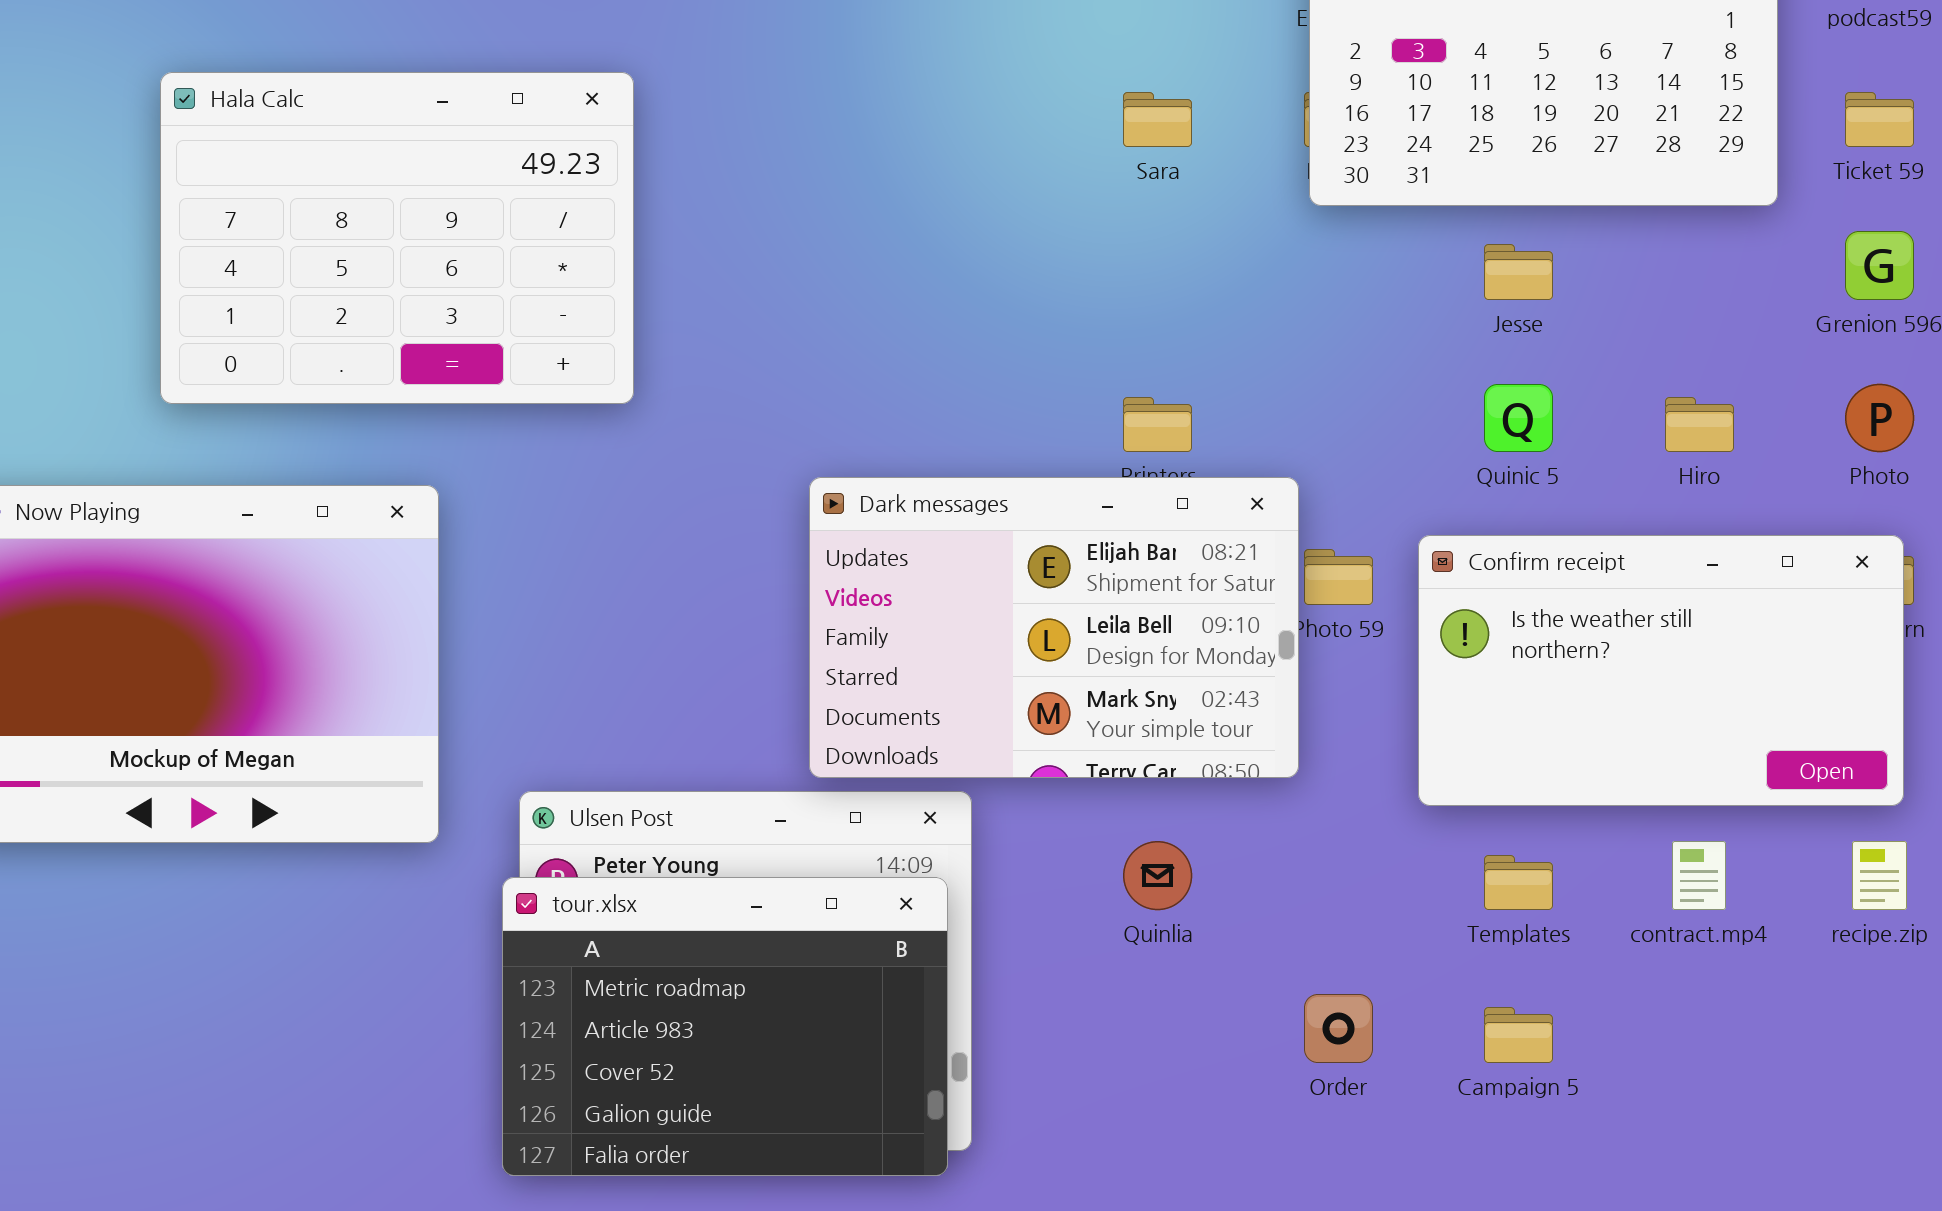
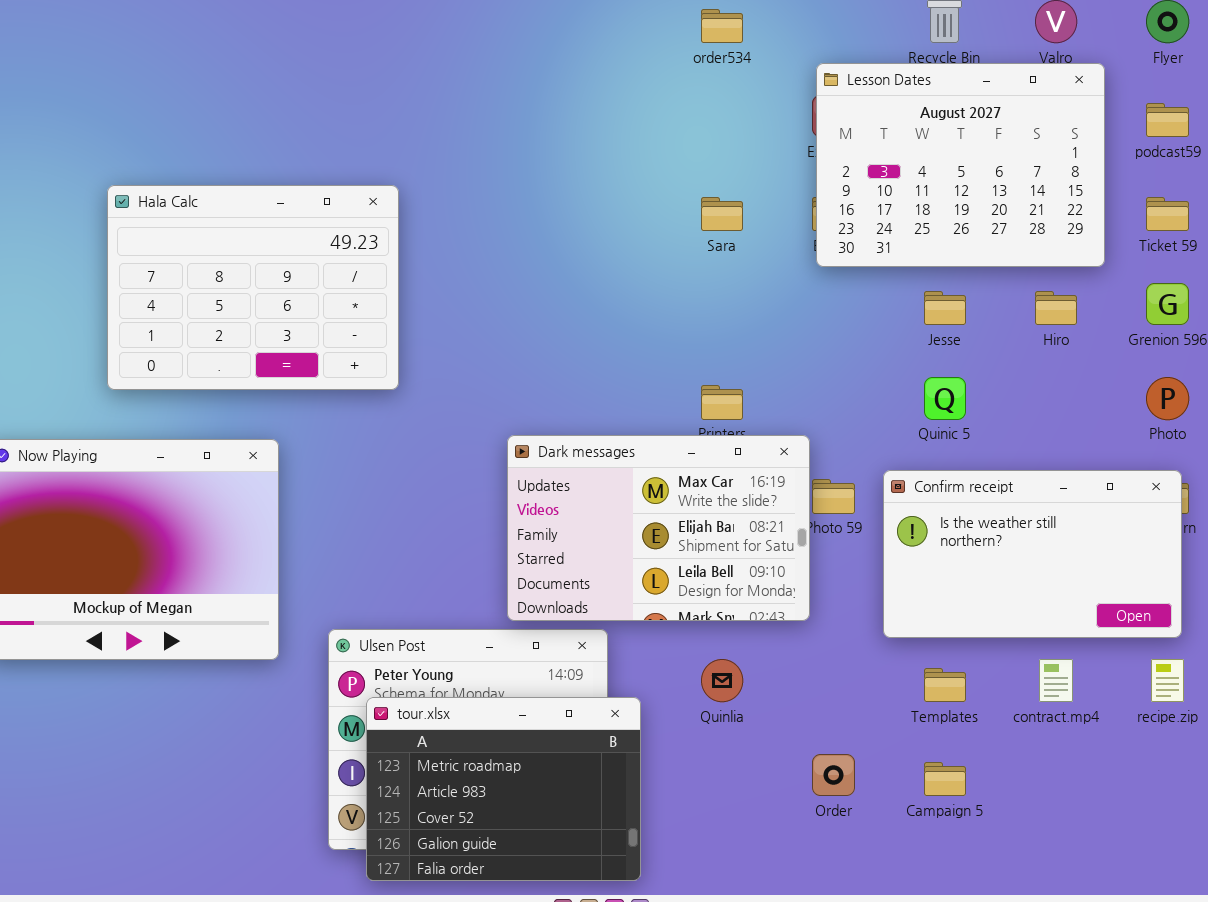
Hiro: [1665,397,1734,452] -> [1035,291,1077,325], moved
Dark messages: [809,477,1299,778] -> [507,435,810,621], scrolled up 1 row
tour.xlsx: [502,877,948,1176] -> [366,697,641,881], moved

